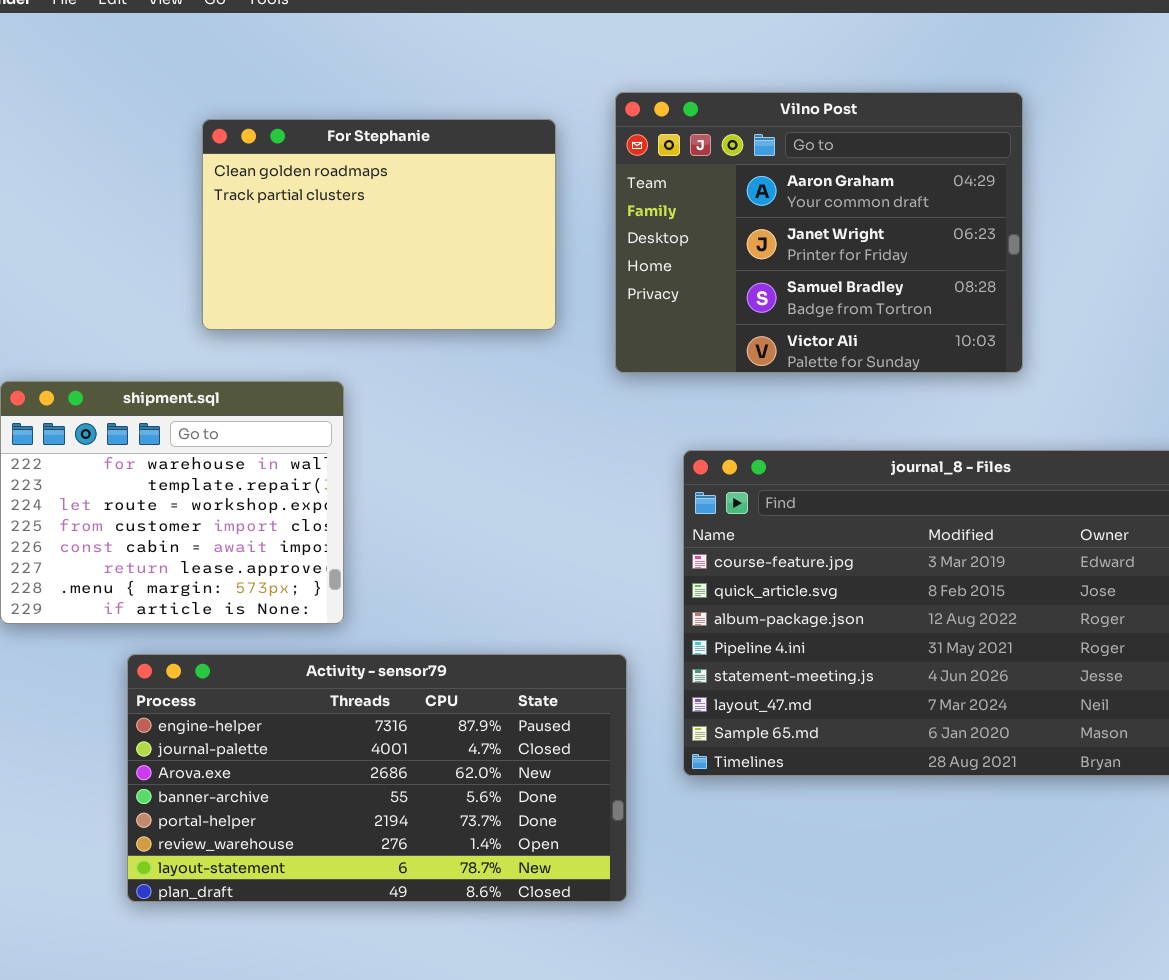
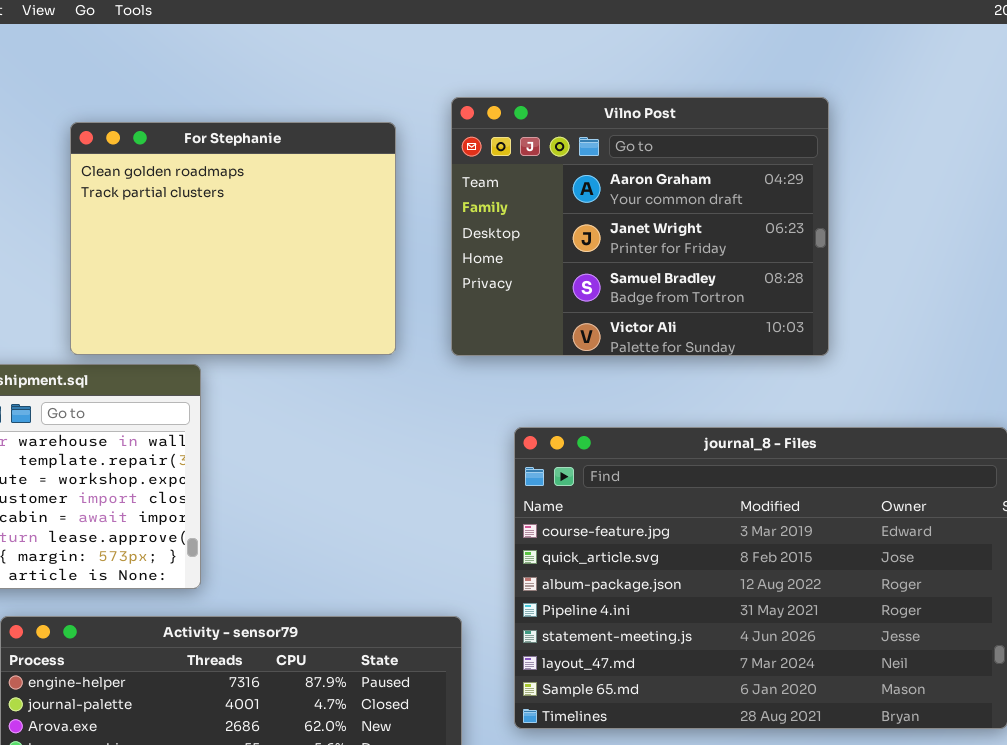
For Stephanie: [202,119,556,330] -> [70,122,396,355], resized

